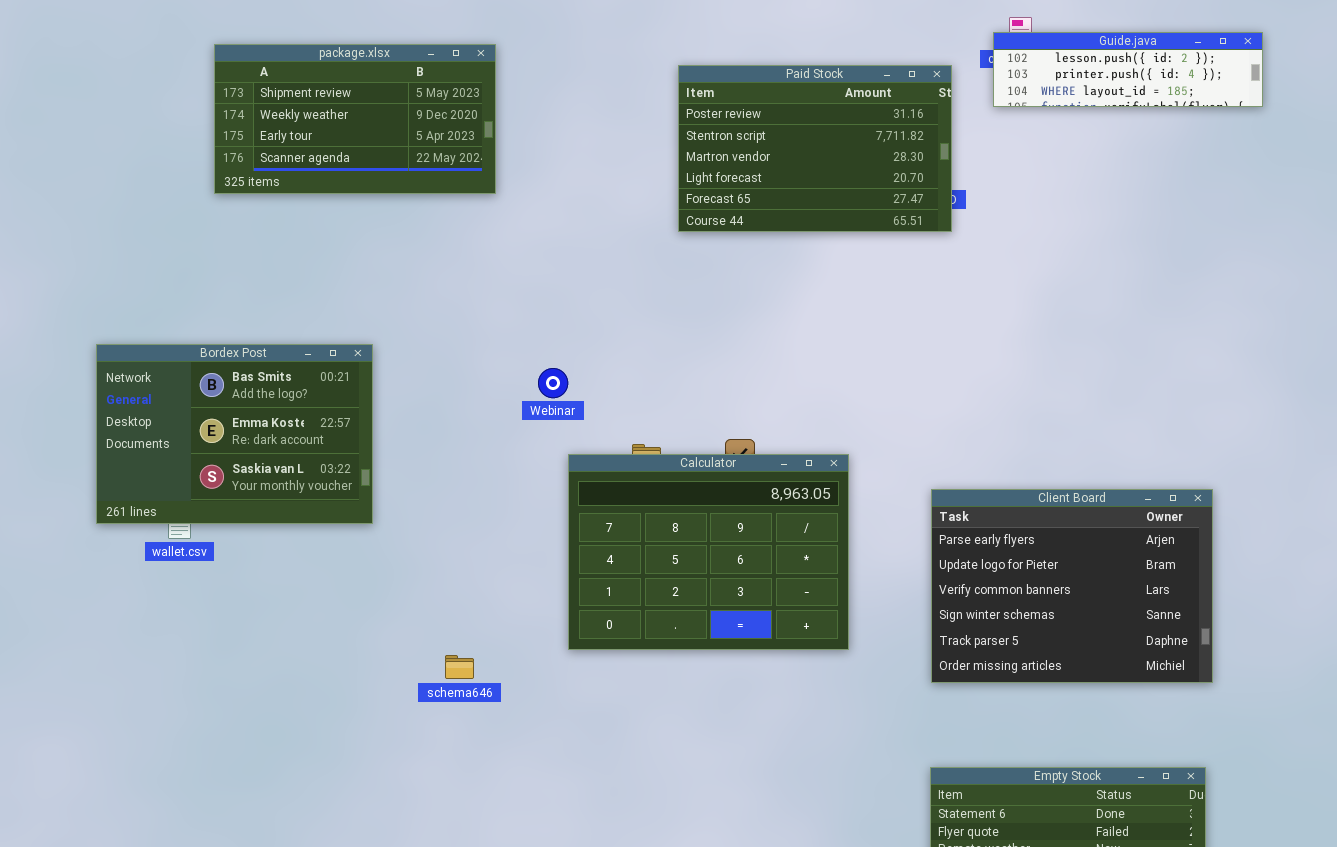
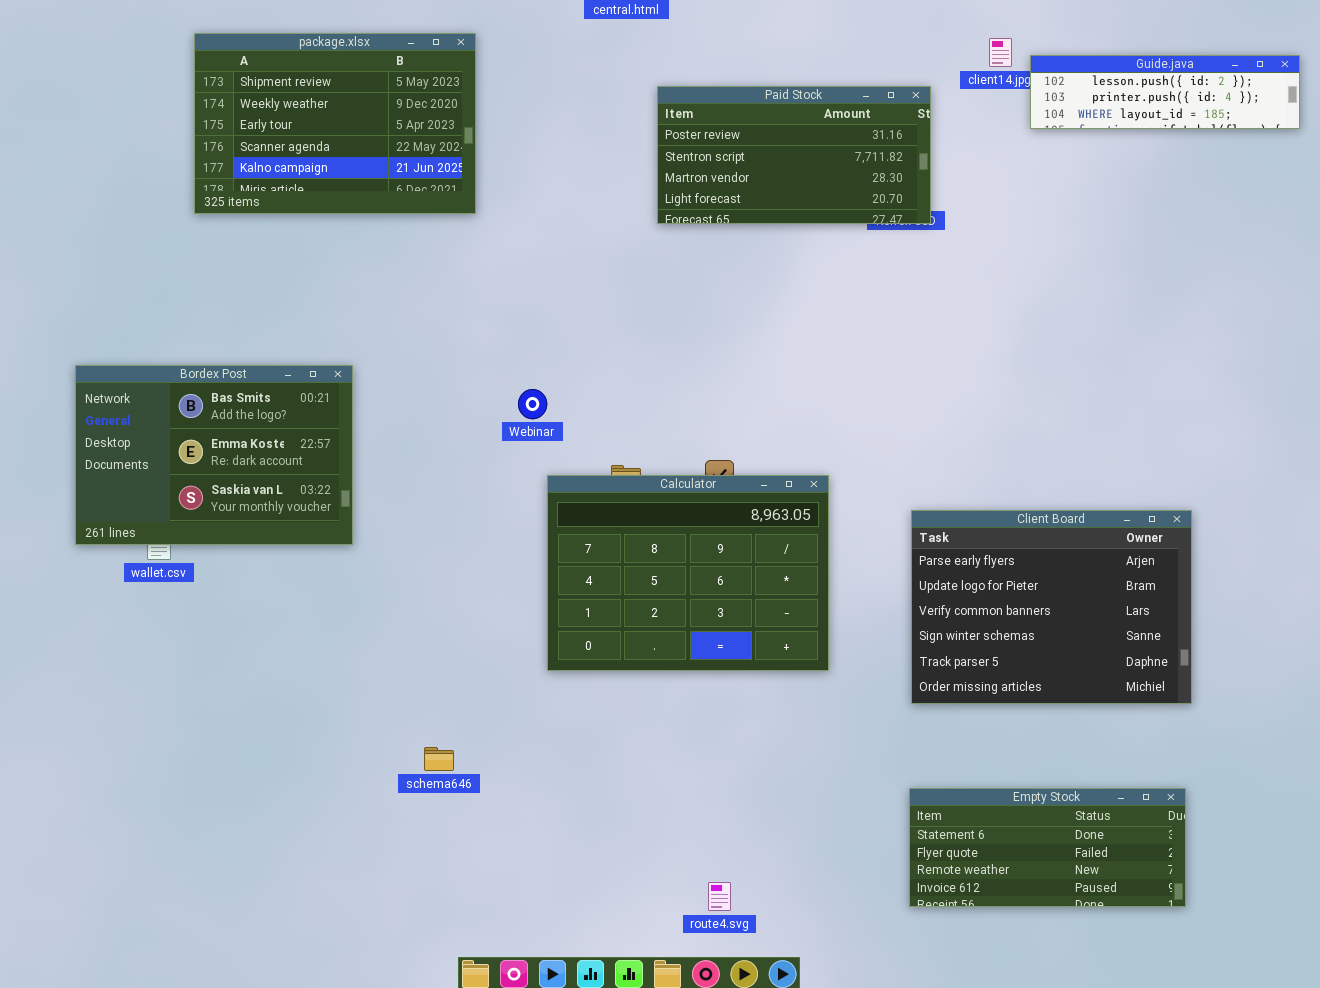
Guide.java: [993,32,1263,107] -> [1030,55,1300,129], moved
package.xlsx: [214,44,496,194] -> [194,33,476,214], resized
Paid Stock: [678,65,952,232] -> [657,86,931,224], resized
schema646: [445,655,474,679] -> [424,747,454,771], moved

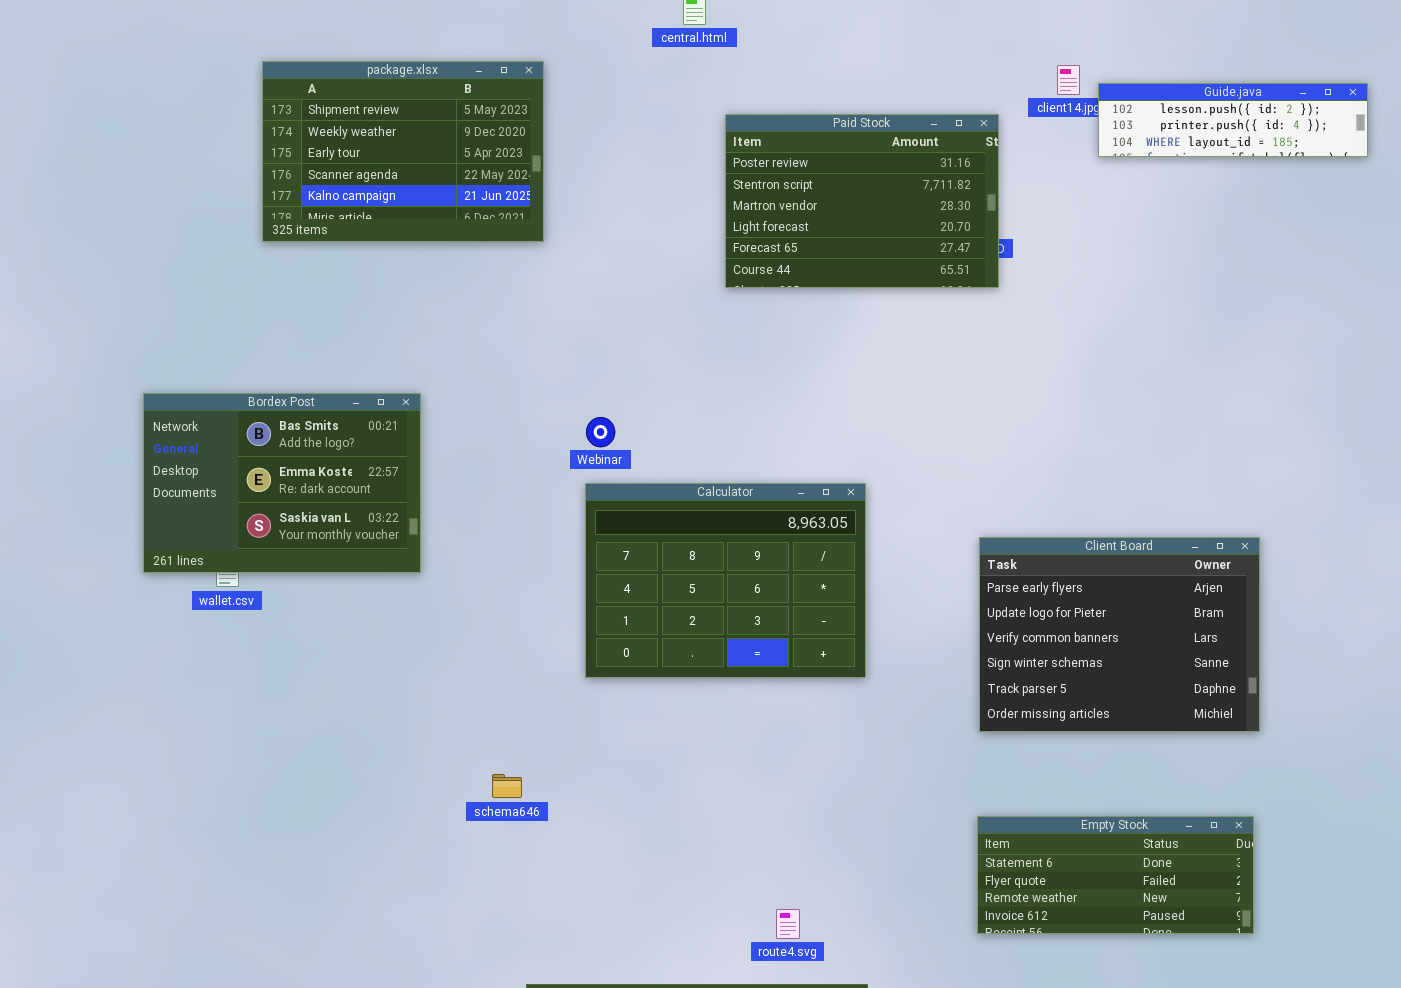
Paid Stock: [657,86,931,224] -> [725,114,999,288], resized
Calculator: [547,475,829,671] -> [585,483,866,678], moved

